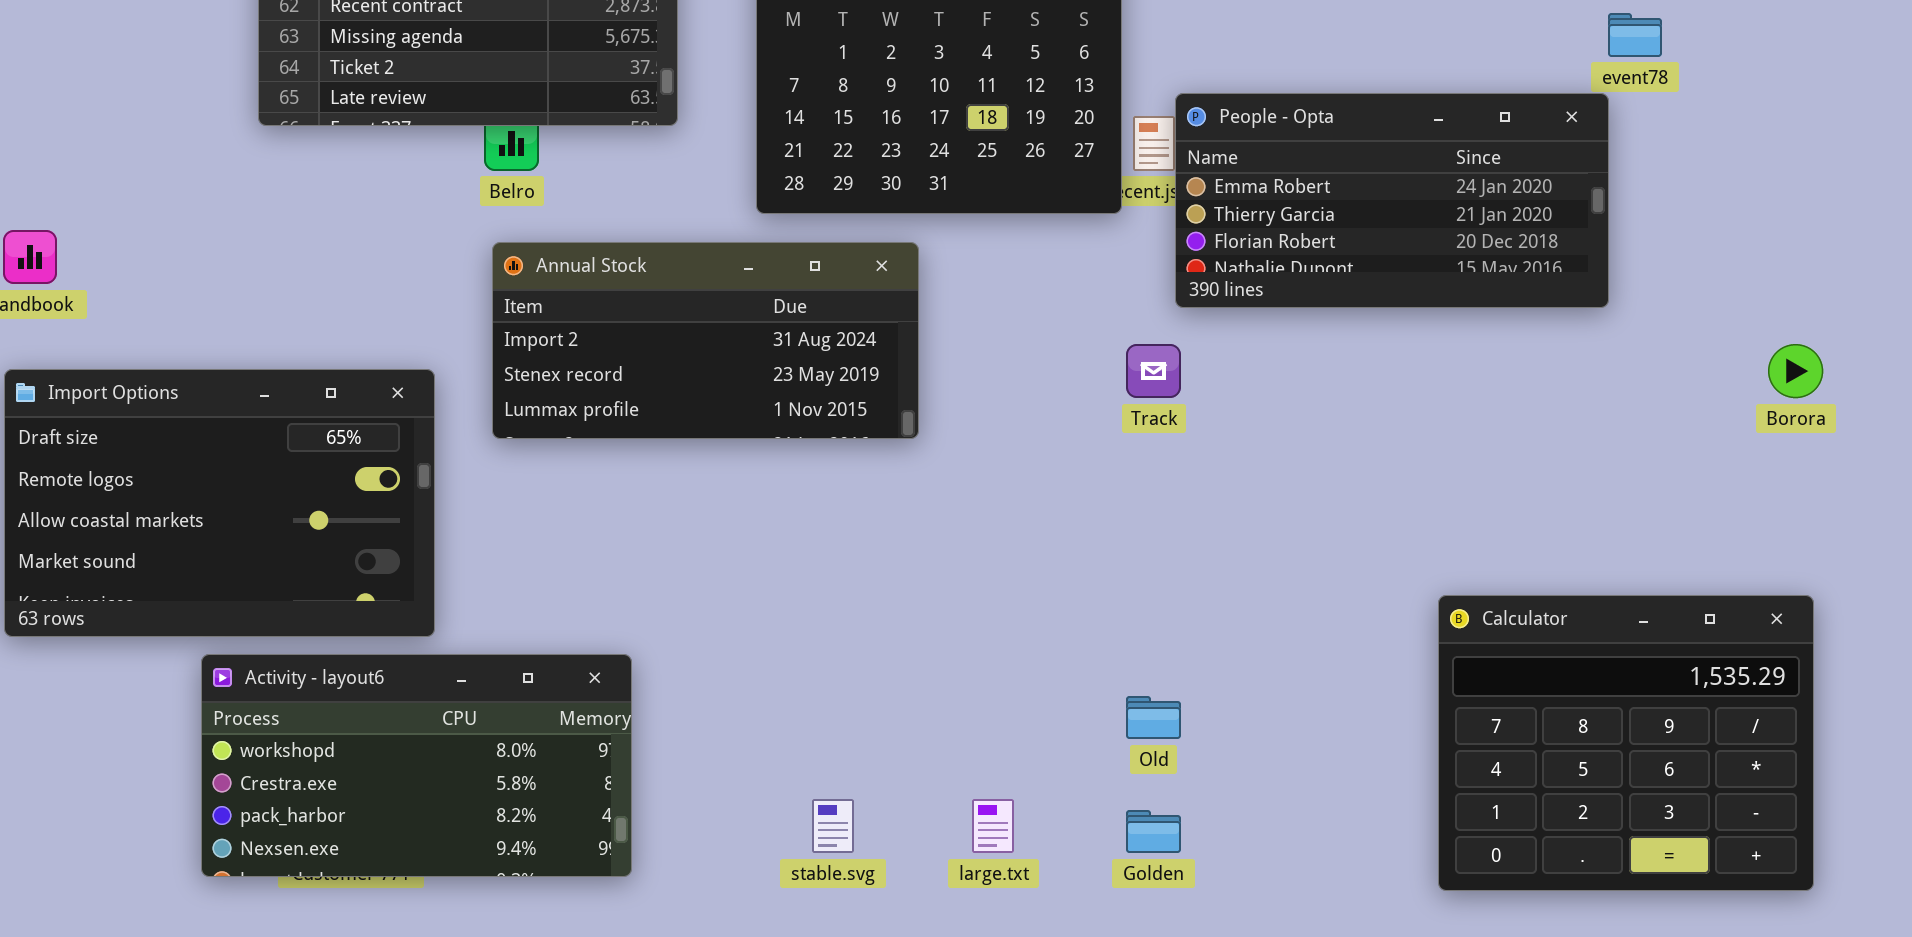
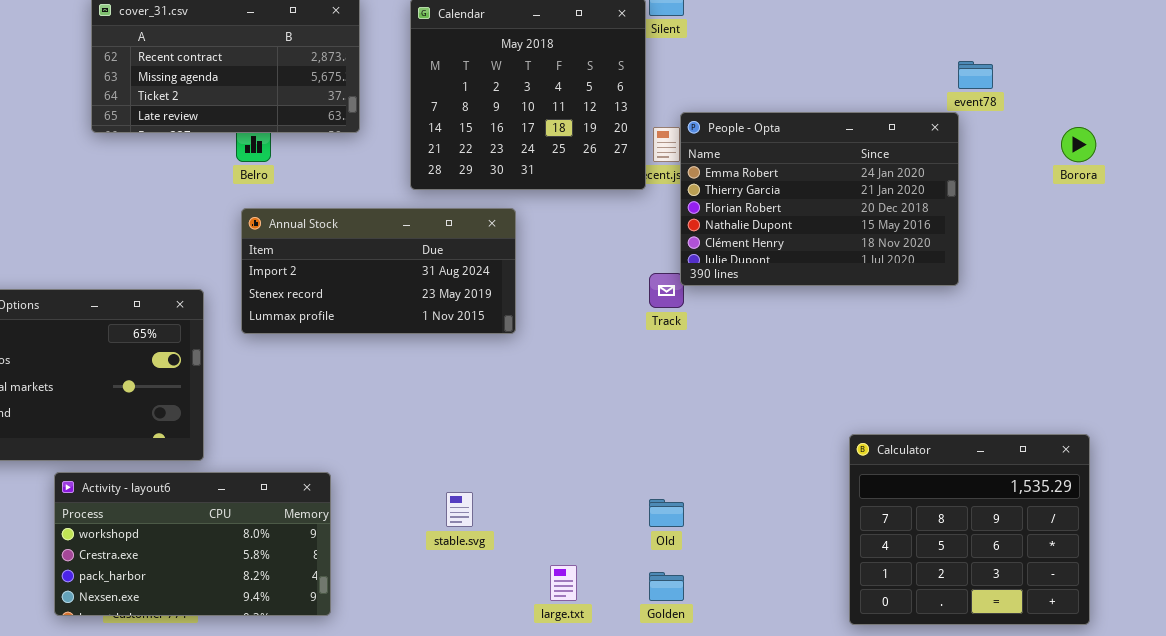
People - Opta: [1175,93,1609,308] -> [680,112,959,286], resized
Borora: [1768,344,1823,398] -> [1061,127,1096,162], moved
stable.svg: [812,799,854,853] -> [446,492,473,527], moved

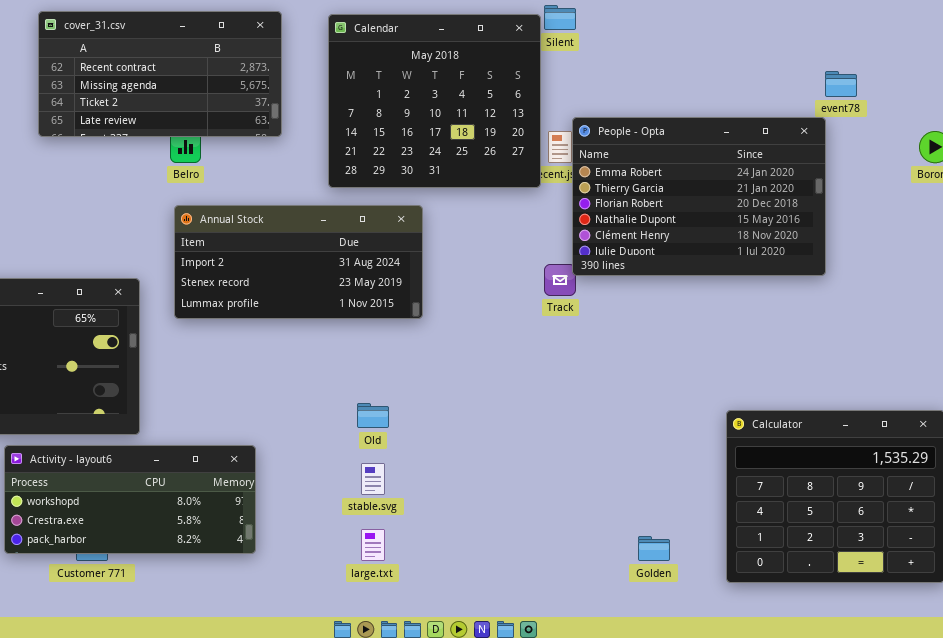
Activity - layout6: [54,472,331,616] -> [4,445,256,554], resized
Old: [649,499,684,527] -> [357,403,389,428], moved
large.txt: [550,565,577,601] -> [361,529,385,561], moved
Golden: [649,572,684,601] -> [638,536,670,561], moved

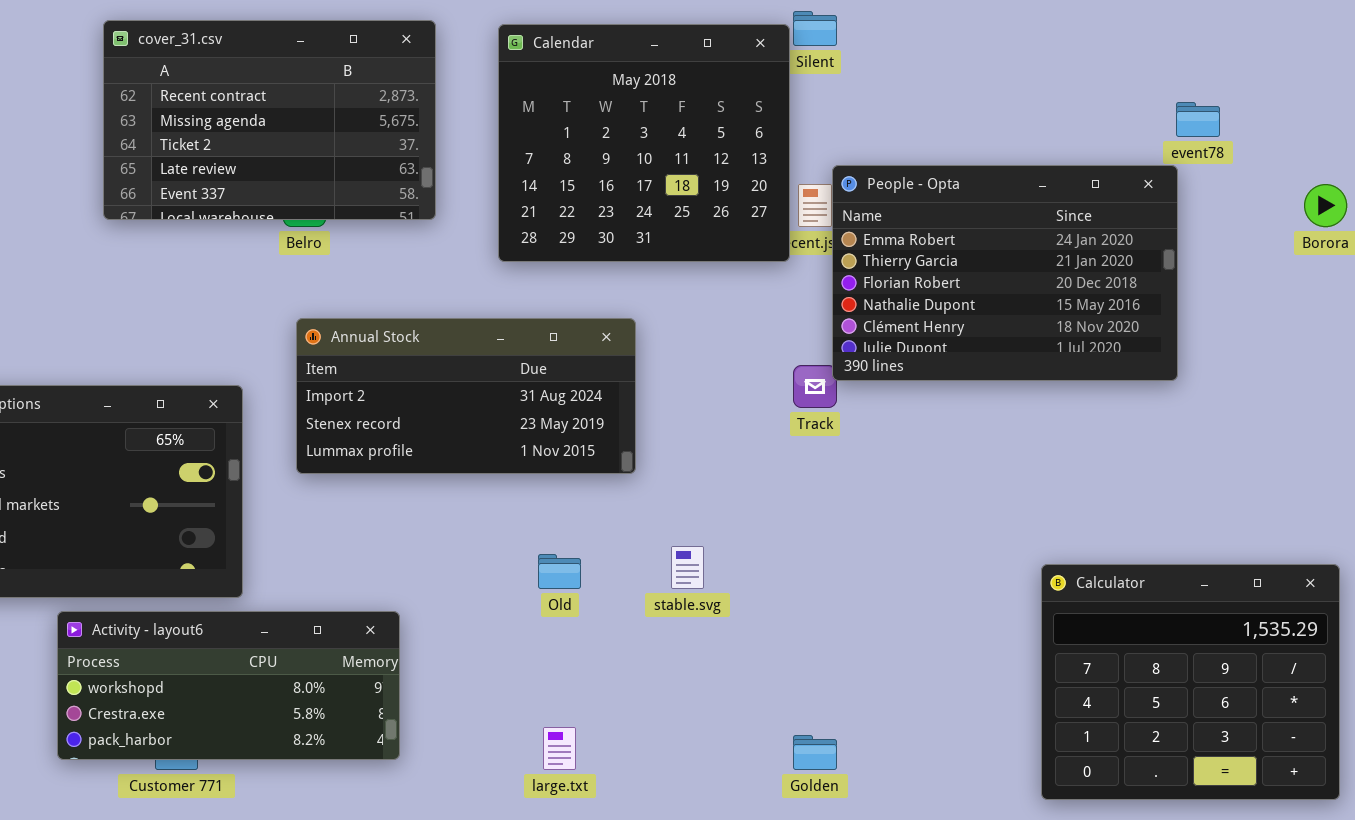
cover_31.csv: [38,11,282,137] -> [103,20,436,220], resized
Annual Stock: [174,205,423,319] -> [296,318,636,474], moved
stable.svg: [361,463,385,495] -> [671,546,704,589], moved
Golden: [638,536,670,561] -> [793,735,837,770], moved

